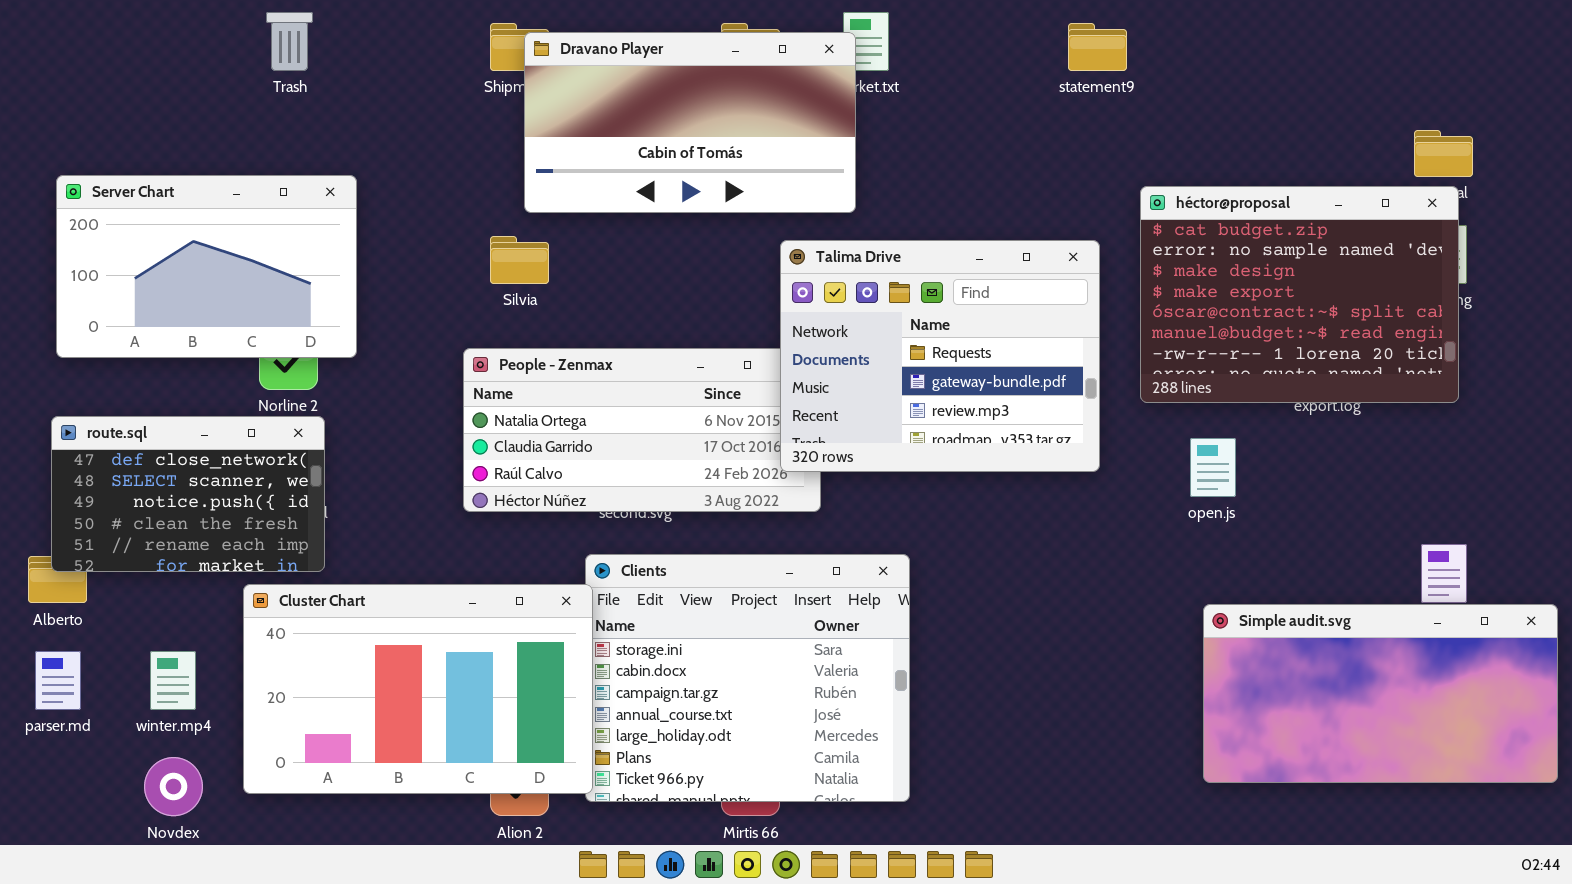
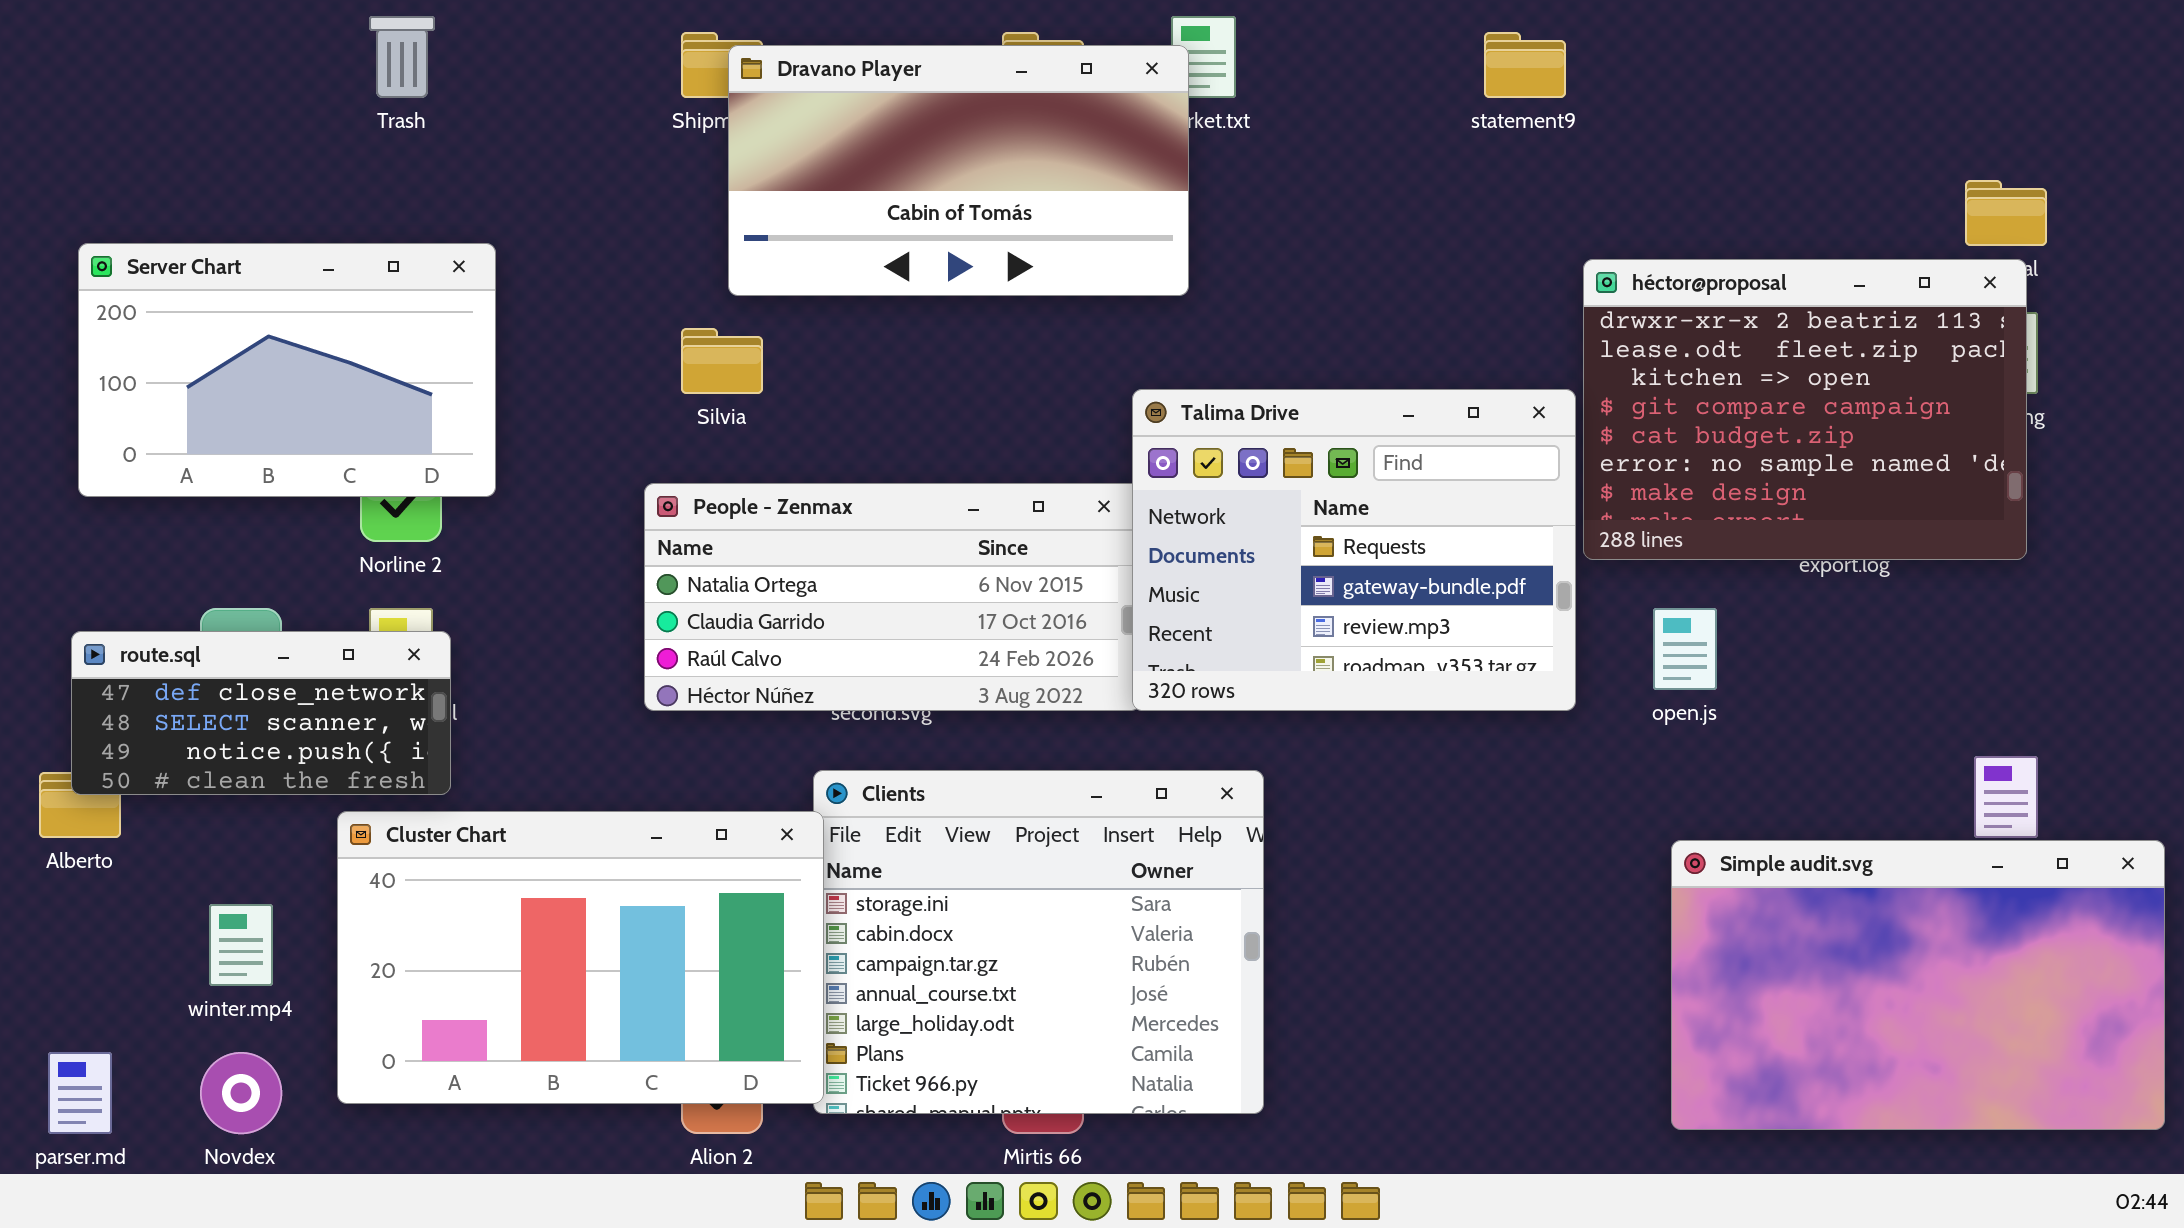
héctor@proposal: [1140,186,1459,403] -> [1583,259,2027,560], scrolled up 4 rows
Talima Drive: [780,240,1100,472] -> [1132,389,1576,711], moved
route.sql: [51,416,325,572] -> [71,631,451,795], resized
Simple audit.svg: [1203,604,1558,783] -> [1671,840,2165,1130], resized
parser.md: [35,651,81,710] -> [48,1052,112,1134], moved

